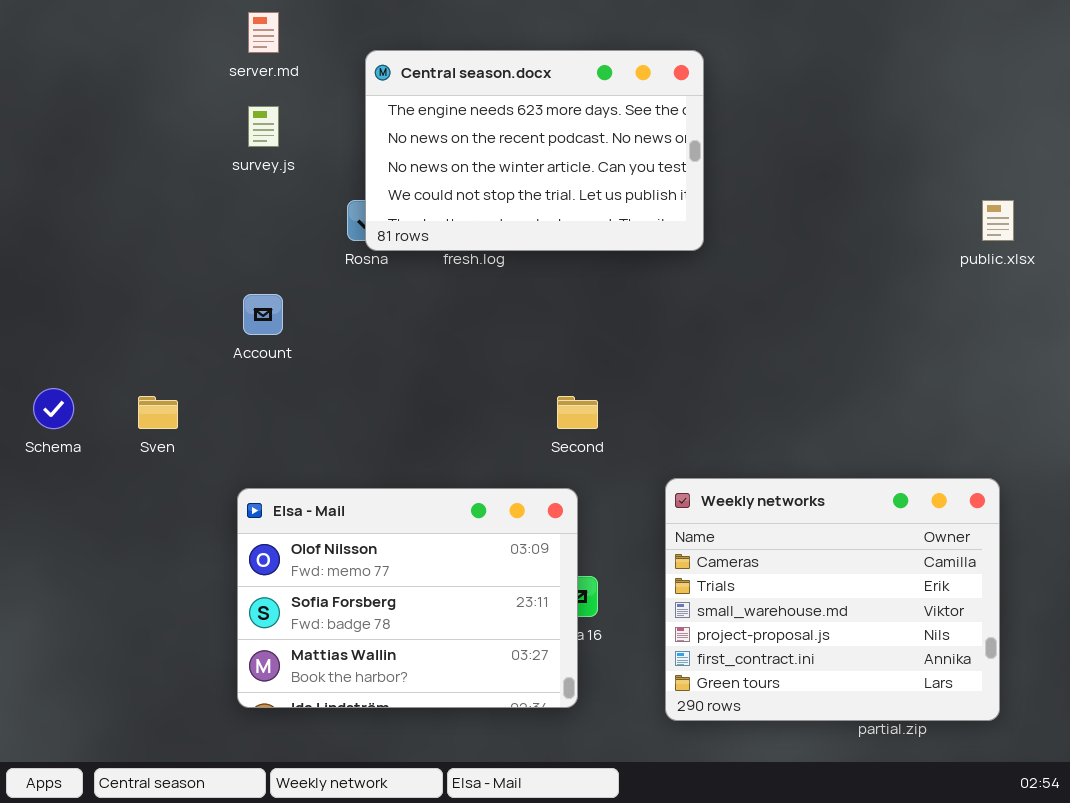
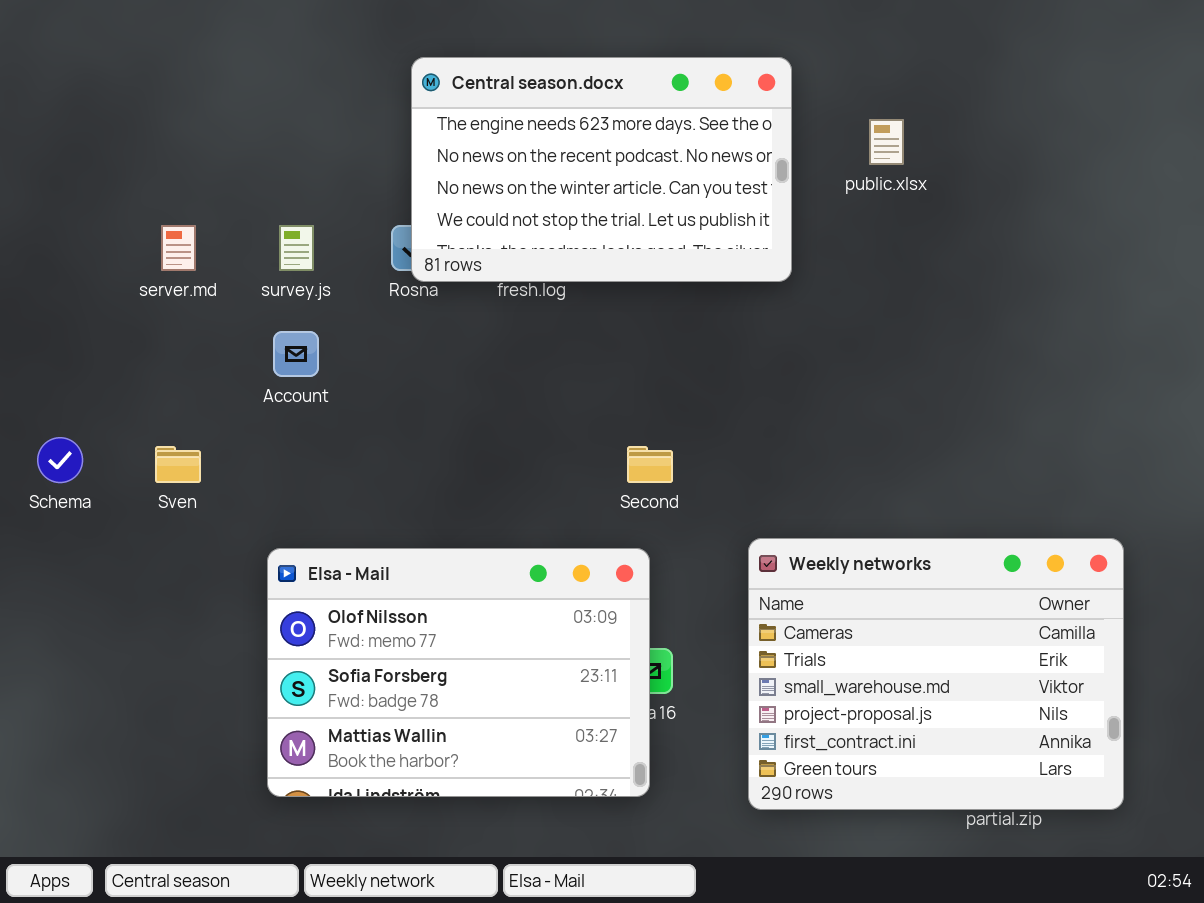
server.md: [248,12,279,53] -> [161,225,196,271], moved
survey.js: [248,106,279,147] -> [279,225,314,271], moved
public.xlsx: [982,200,1014,241] -> [869,119,904,165], moved

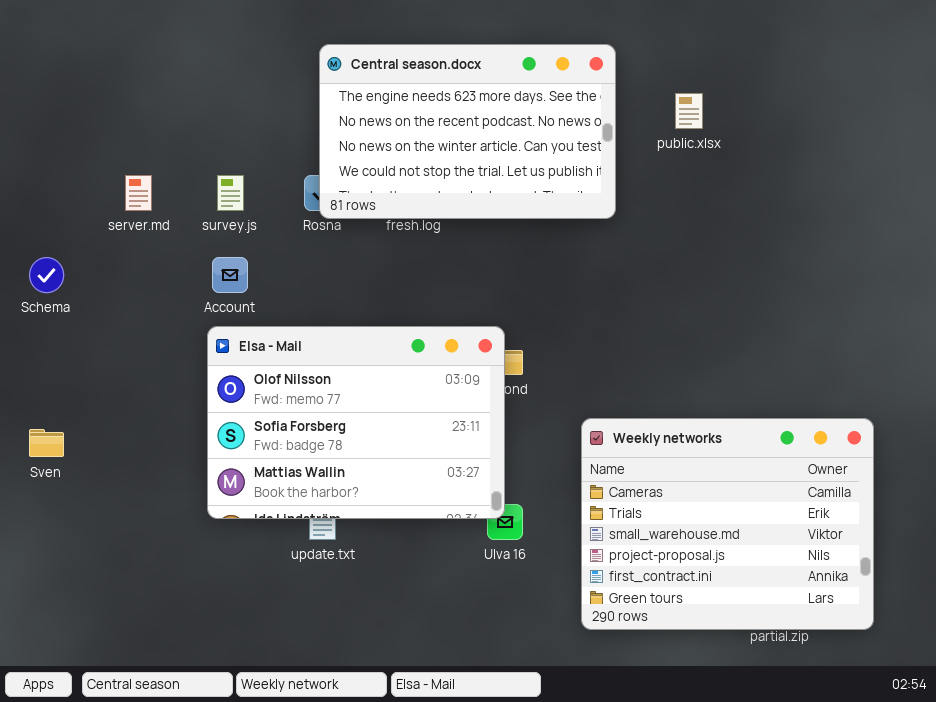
Schema: [37,437,83,483] -> [29,257,64,293], moved
Sven: [155,446,201,483] -> [29,429,64,457], moved
Elsa - Mail: [267,548,650,797] -> [207,326,505,519], moved

